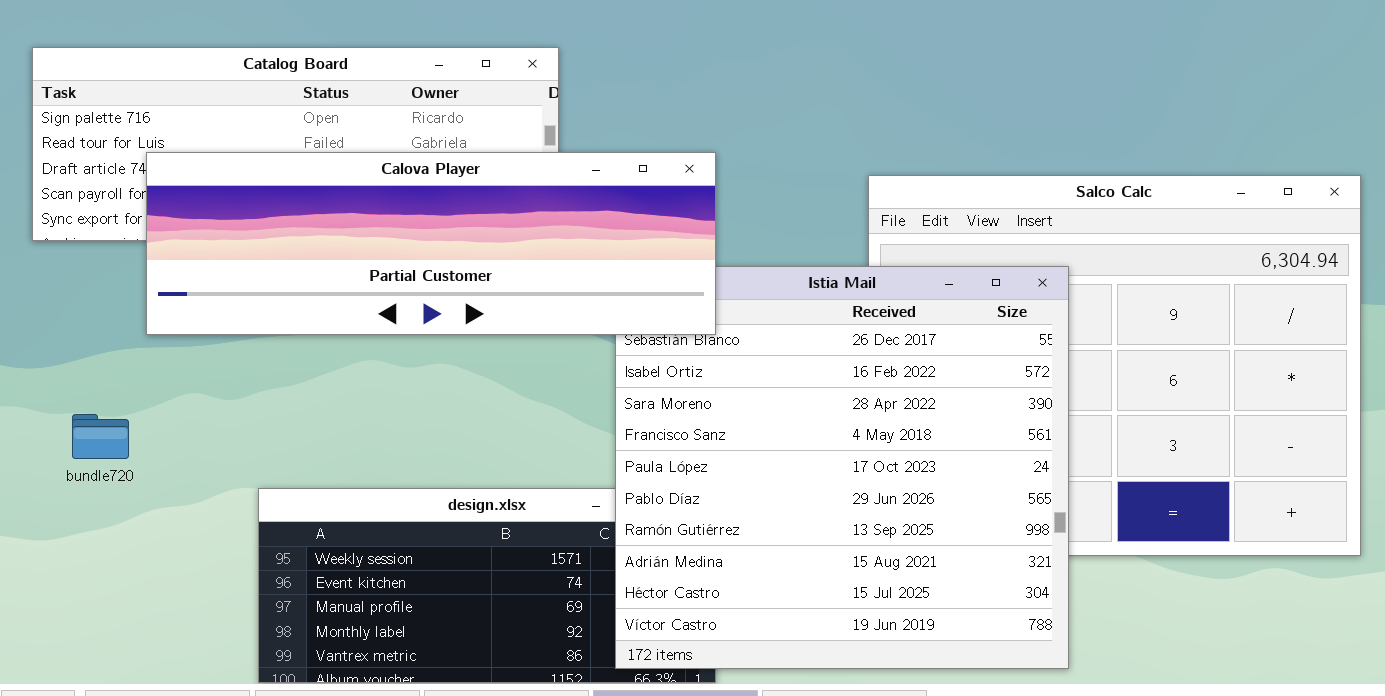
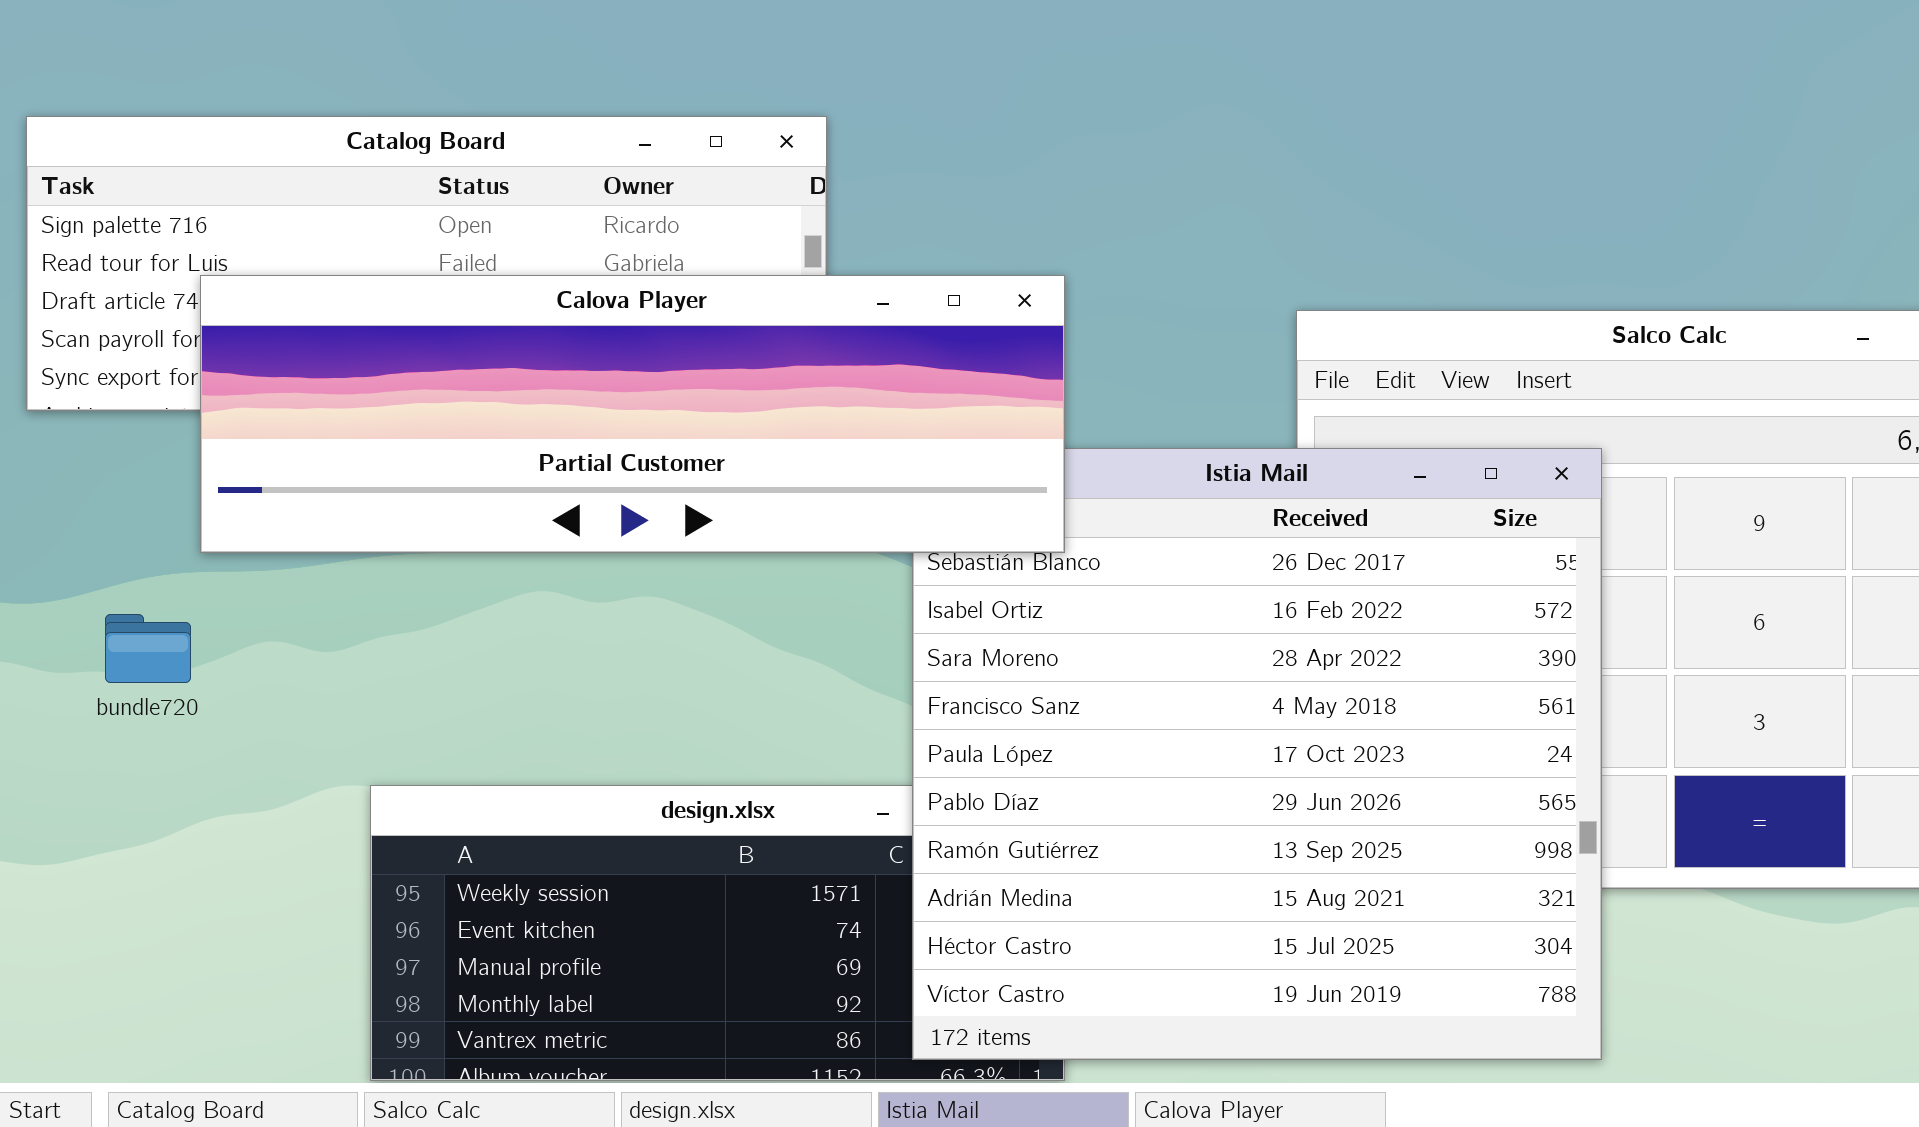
bundle720: [72,414,129,459] -> [105,614,191,683], moved

